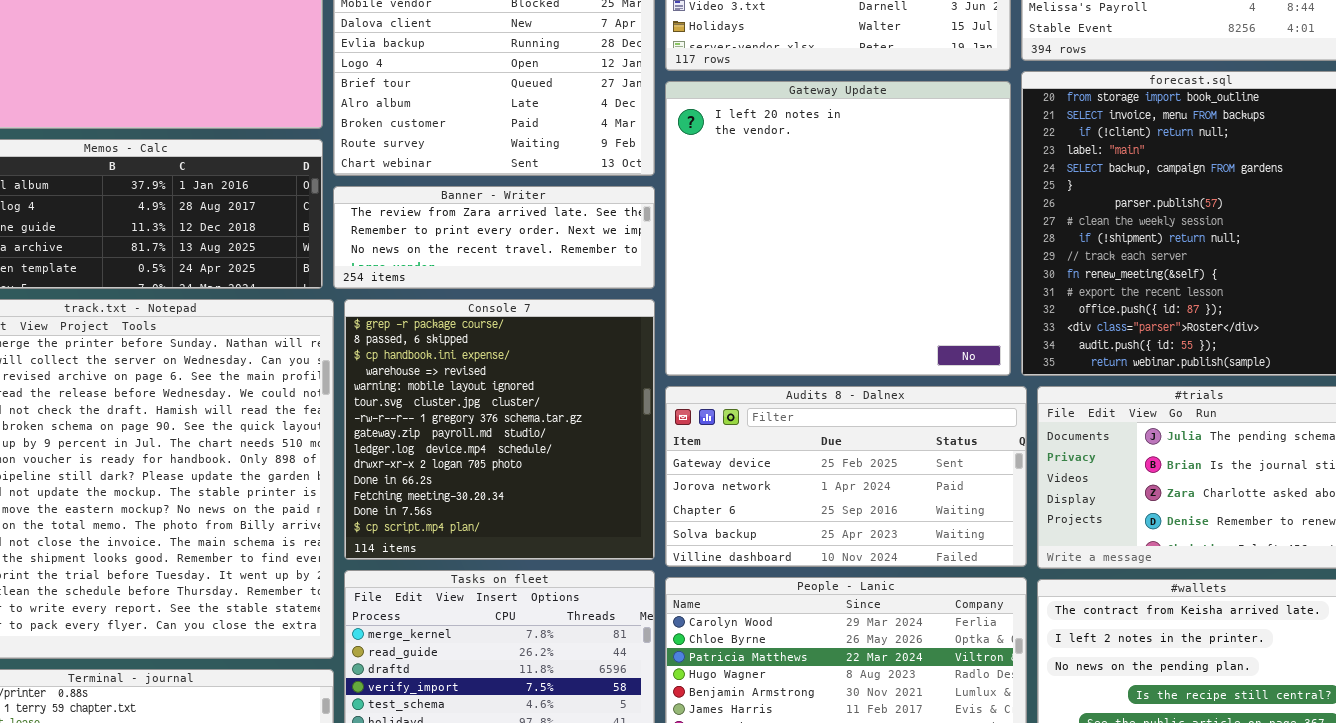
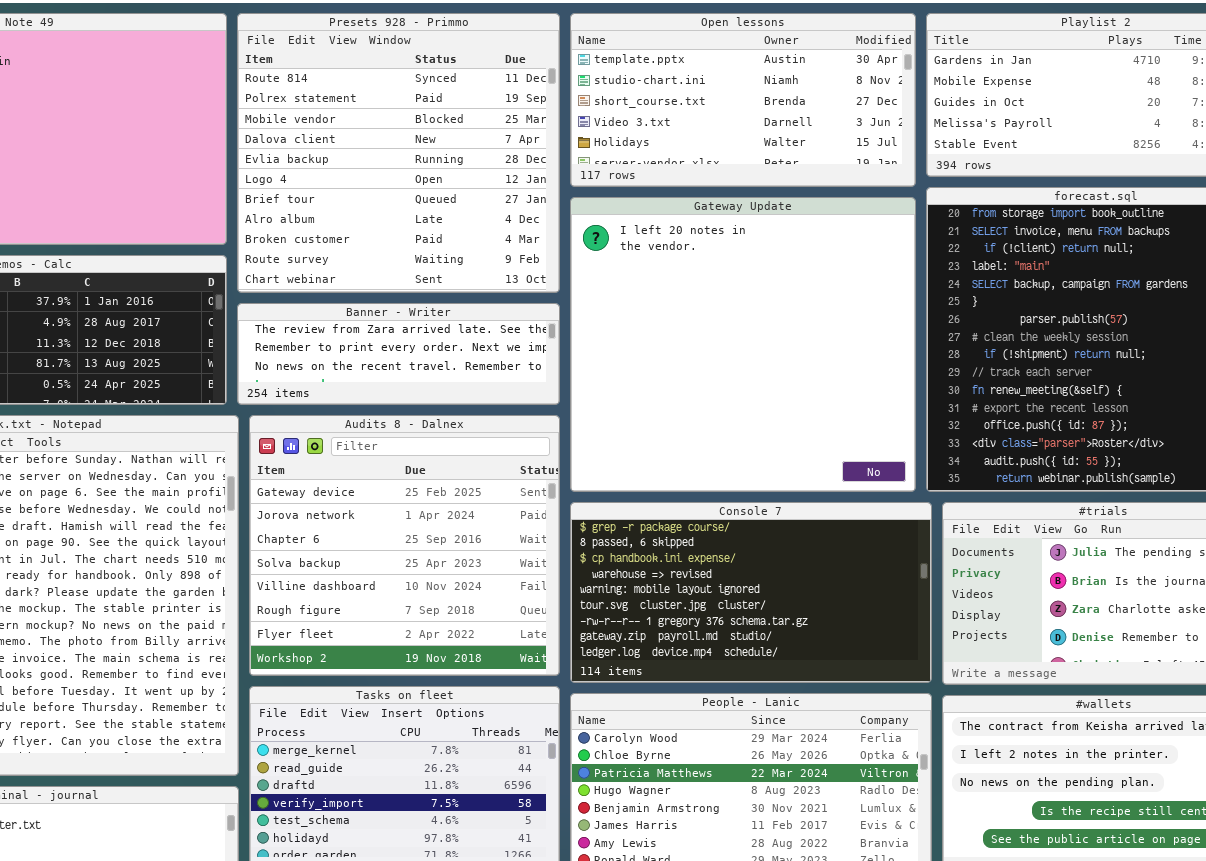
Console 7: [344,299,655,560] -> [570,502,932,683], moved, resized
Audits 8 - Dalnex: [665,386,1027,567] -> [249,415,560,676], moved, resized

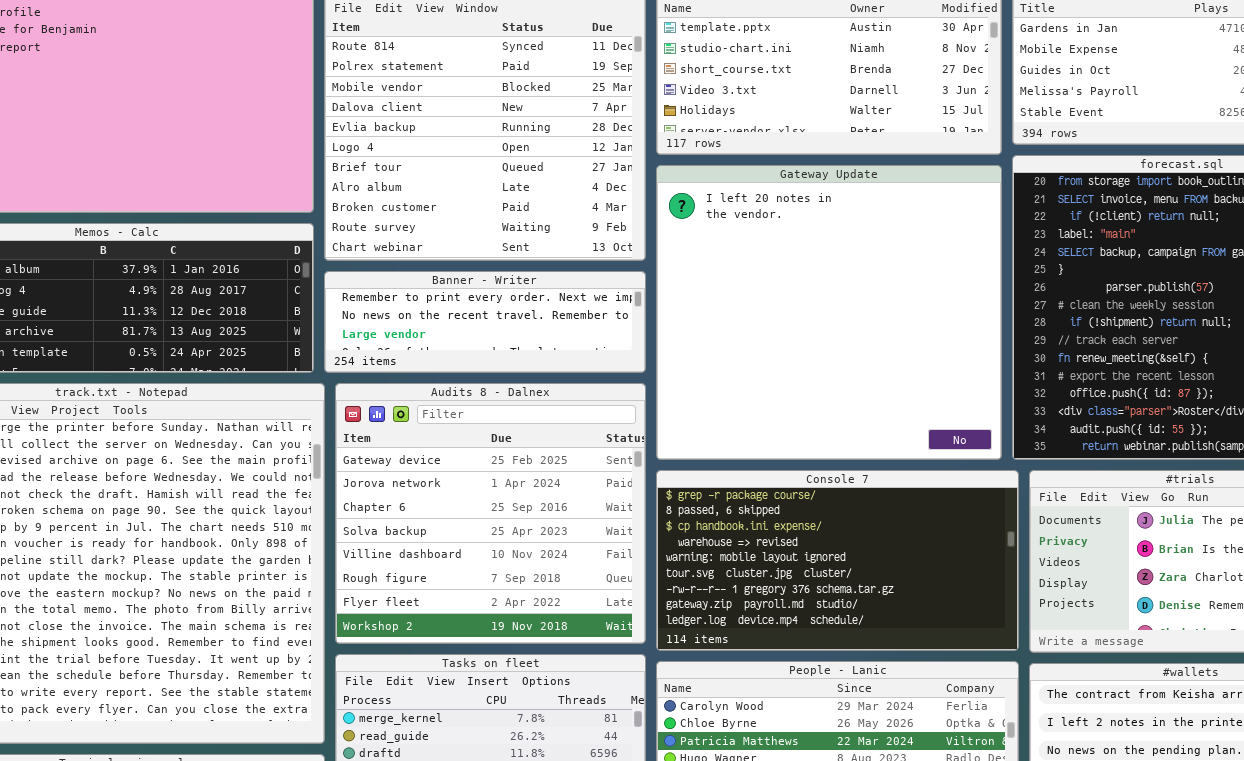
Banner - Writer: [237,303,560,405] -> [324,271,646,373], scrolled down 1 row

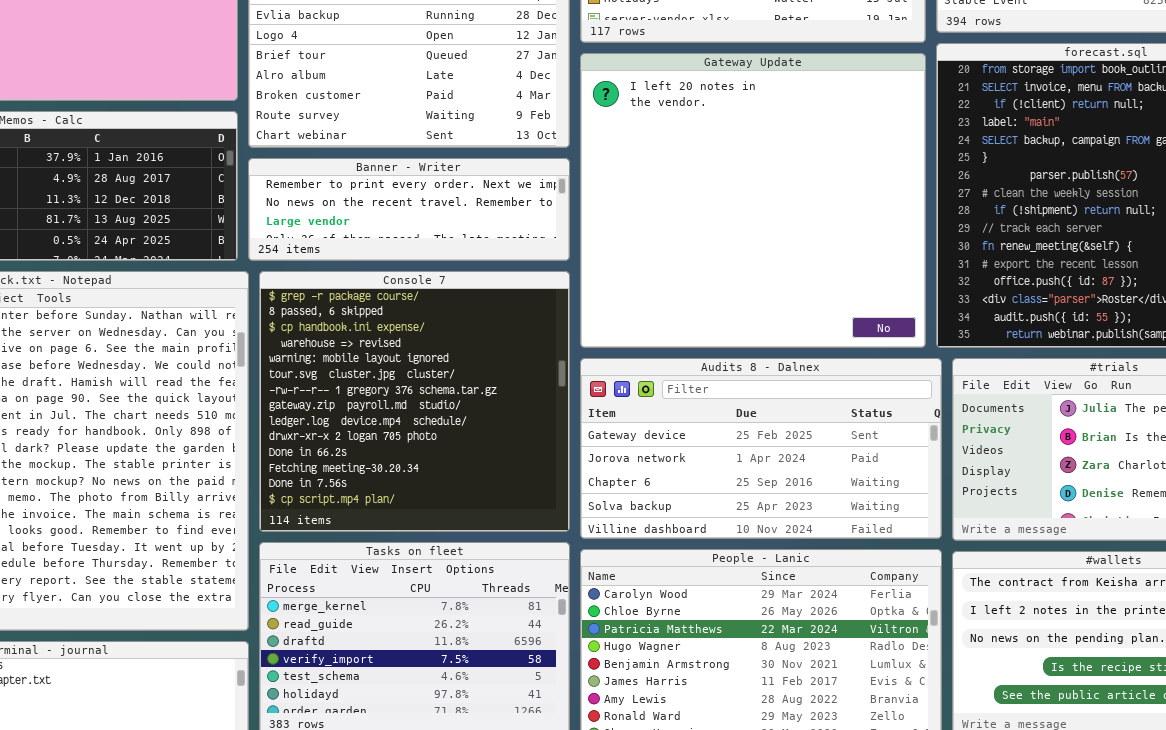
Audits 8 - Dalnex: [335,383,646,644] -> [580,358,942,539], moved, resized
Console 7: [656,470,1019,651] -> [259,271,570,532], moved, resized

